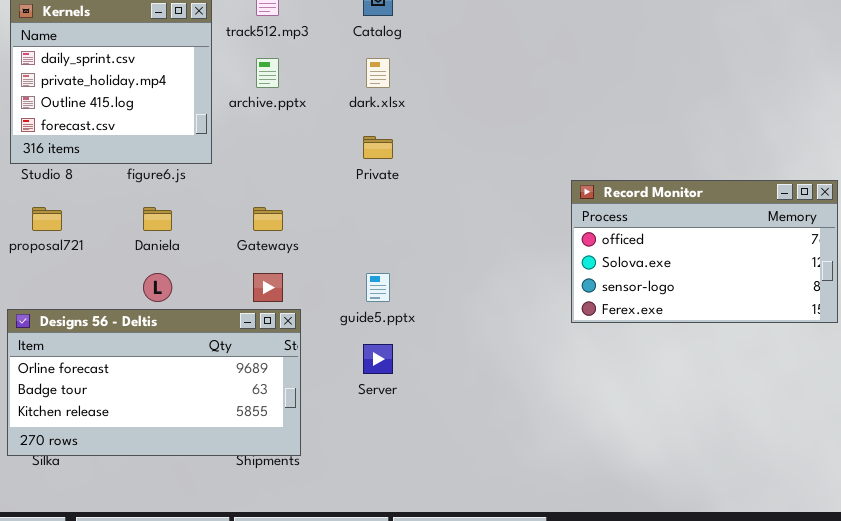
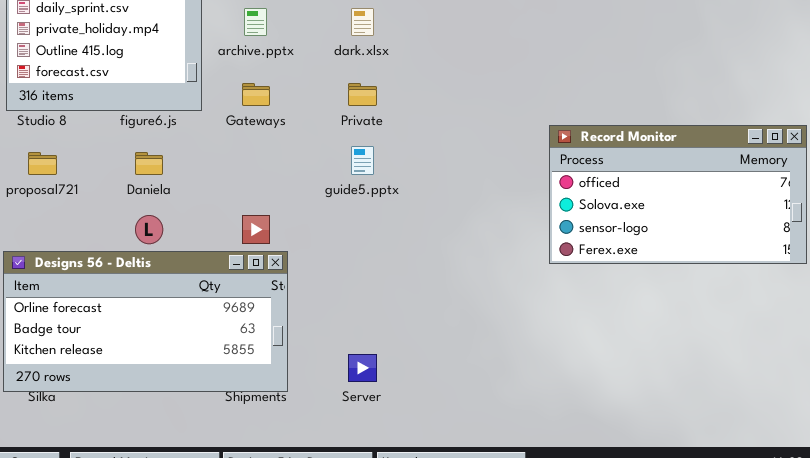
Gateways: [253,207,283,231] -> [242,83,270,106], moved
guide5.pptx: [366,273,390,302] -> [351,146,374,175], moved
Server: [363,344,393,374] -> [348,354,377,382], moved

